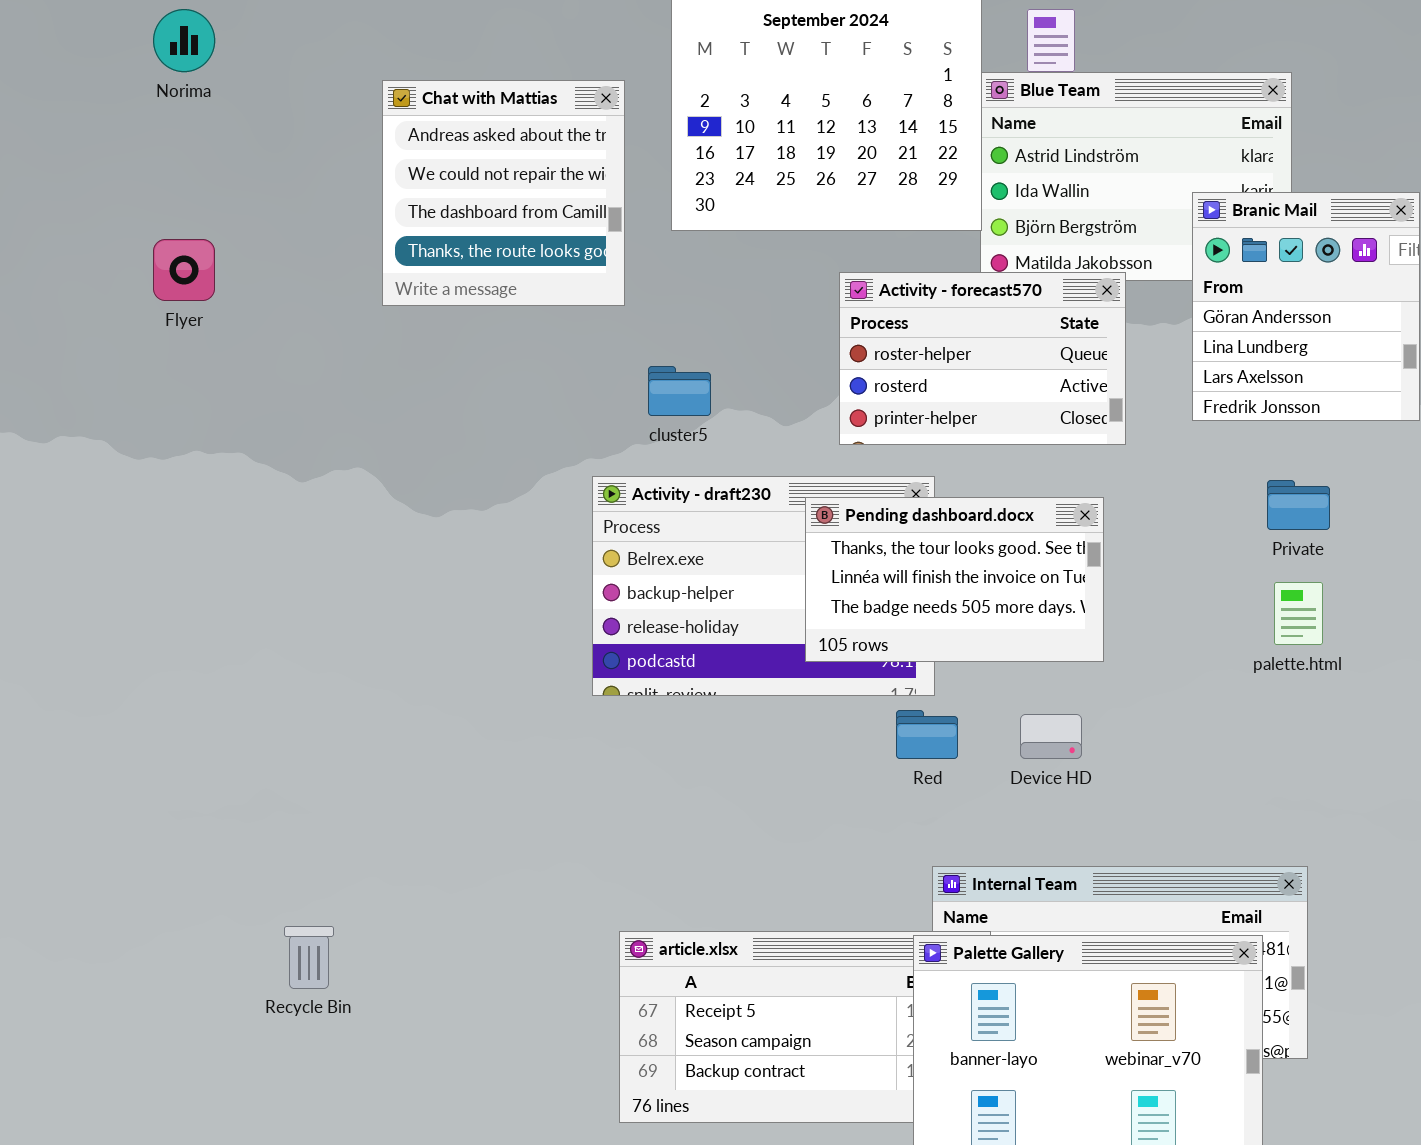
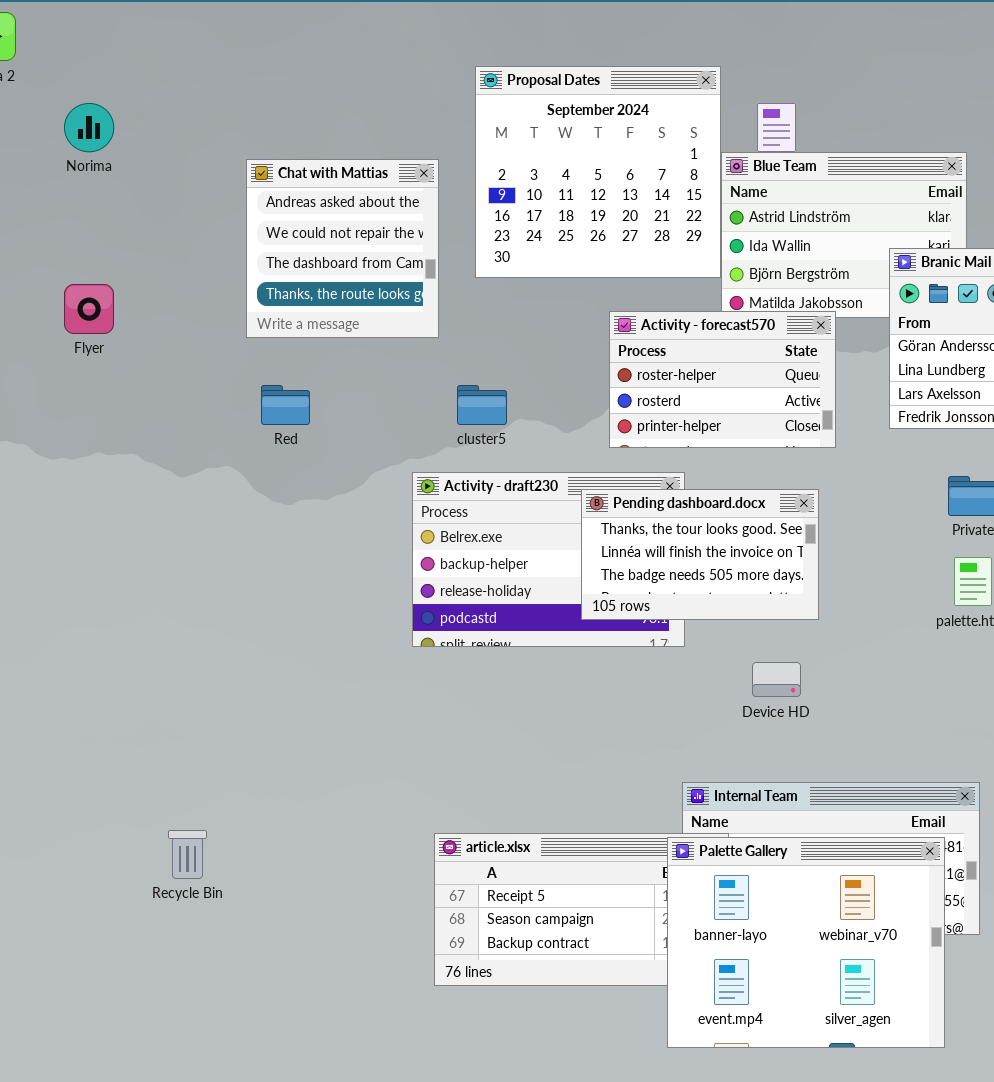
Red: [896,710,958,759] -> [261,385,310,425], moved

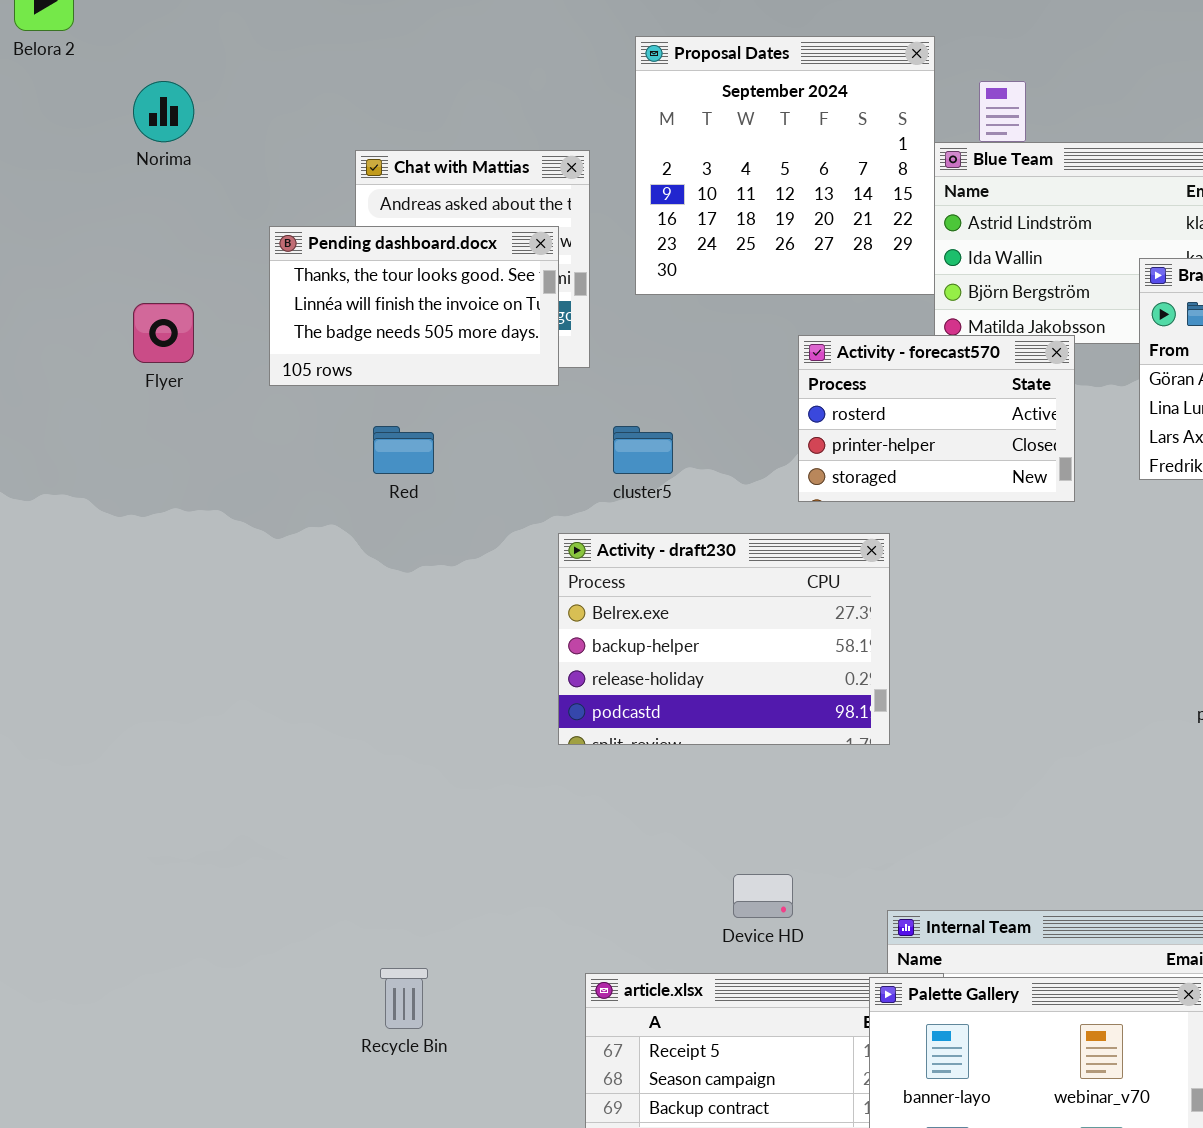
Activity - forecast570: [609,311,836,448] -> [798,335,1075,502], scrolled down 1 row
Pending dashboard.docx: [581,489,819,620] -> [269,226,559,386], moved
Device HD: [752,662,801,697] -> [733,874,793,918], moved
Recycle Bin: [168,830,207,879] -> [380,968,428,1029], moved

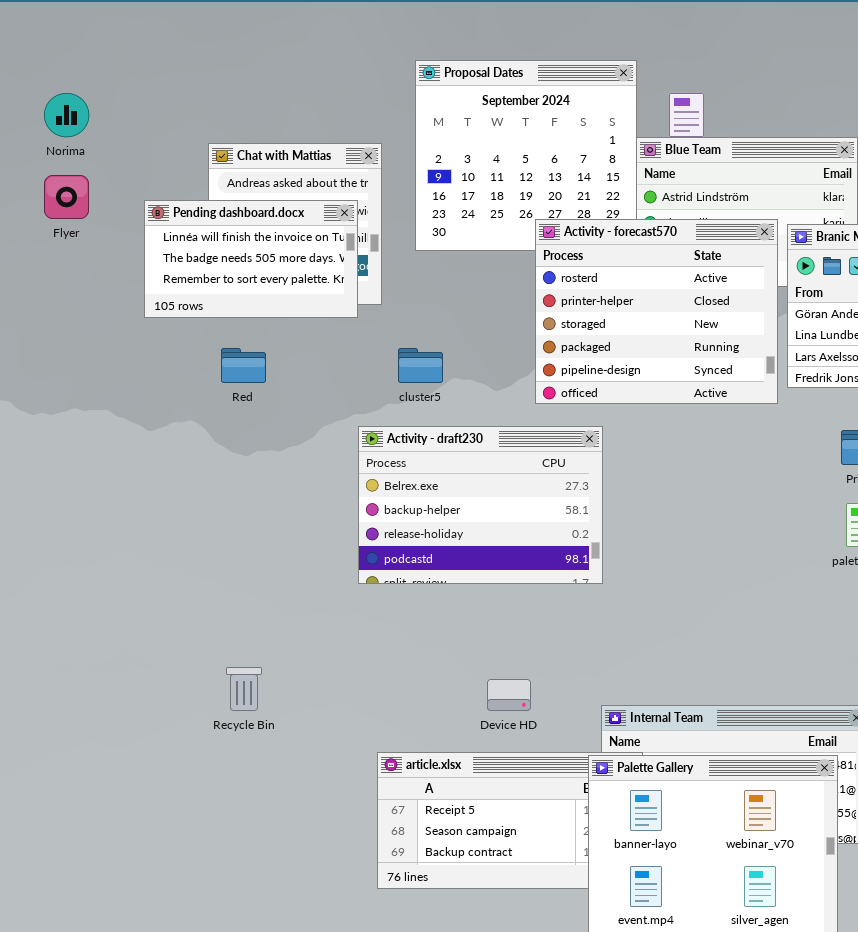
Pending dashboard.docx: [269,226,559,386] -> [144,200,358,318], scrolled down 1 row
Flyer: [133,303,194,363] -> [44,175,89,219], moved
Activity - forecast570: [798,335,1075,502] -> [535,219,778,404], resized
Recycle Bin: [380,968,428,1029] -> [226,667,262,711], moved

